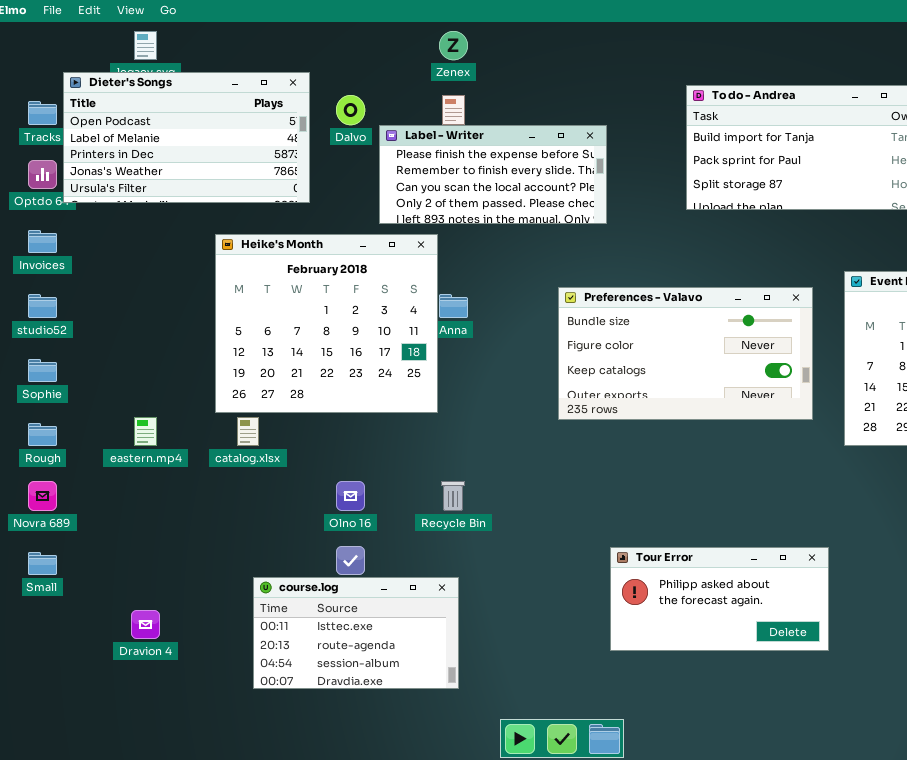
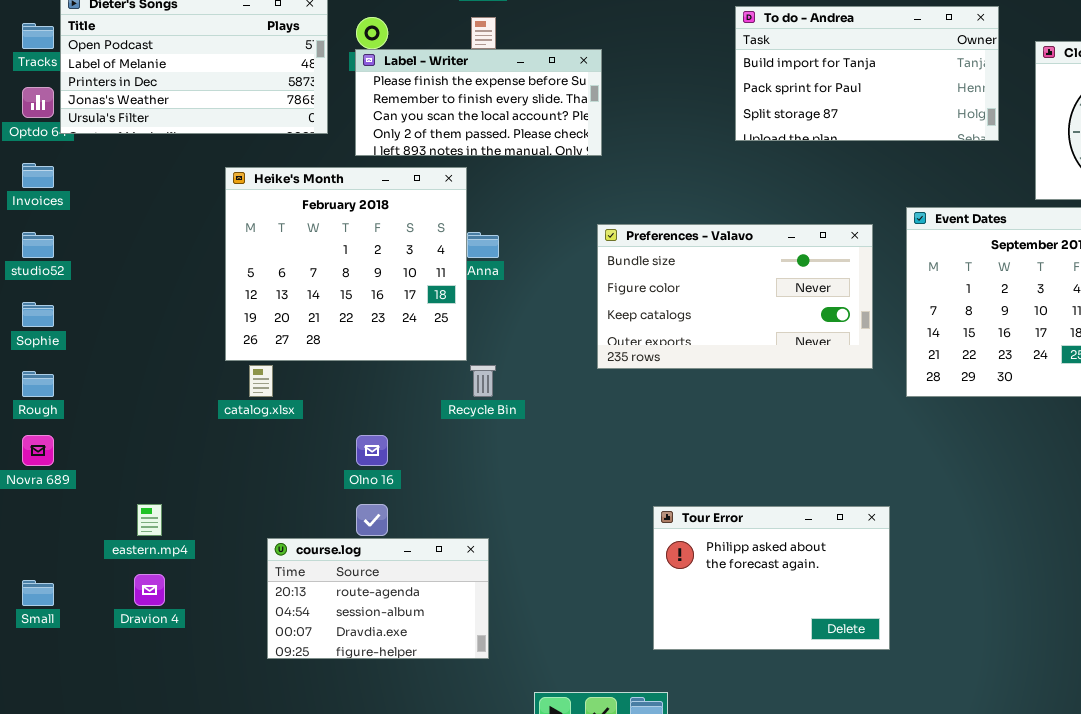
Label - Writer: [379,125,607,224] -> [355,49,602,156], moved
eastern.mp4: [134,417,157,446] -> [137,504,162,536], moved
Recycle Bin: [441,481,465,511] -> [470,365,496,397], moved
Tour Error: [610,547,829,651] -> [653,506,890,650], resized
Small: [28,552,57,575] -> [22,580,54,606], moved
course.log: [253,577,459,689] -> [267,538,489,659], scrolled down 1 row

